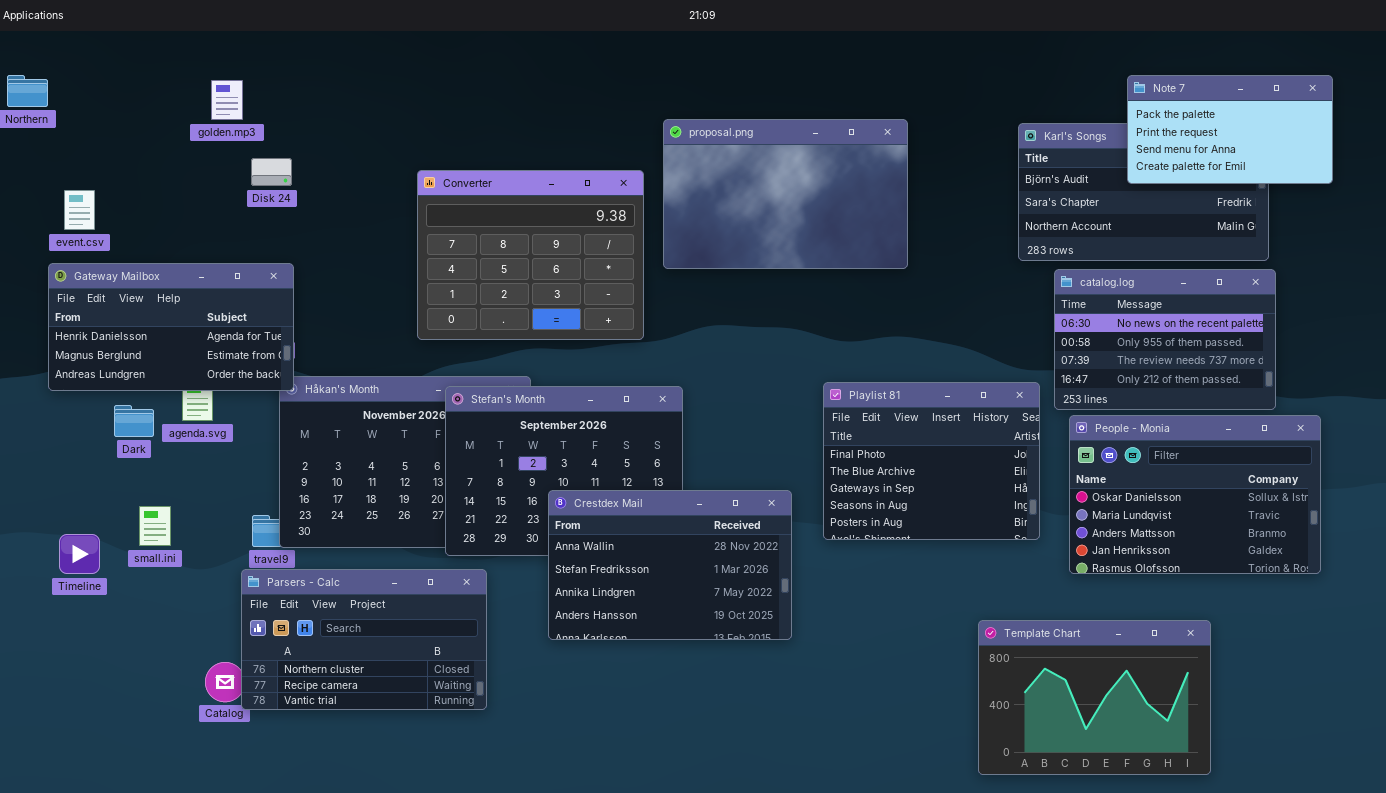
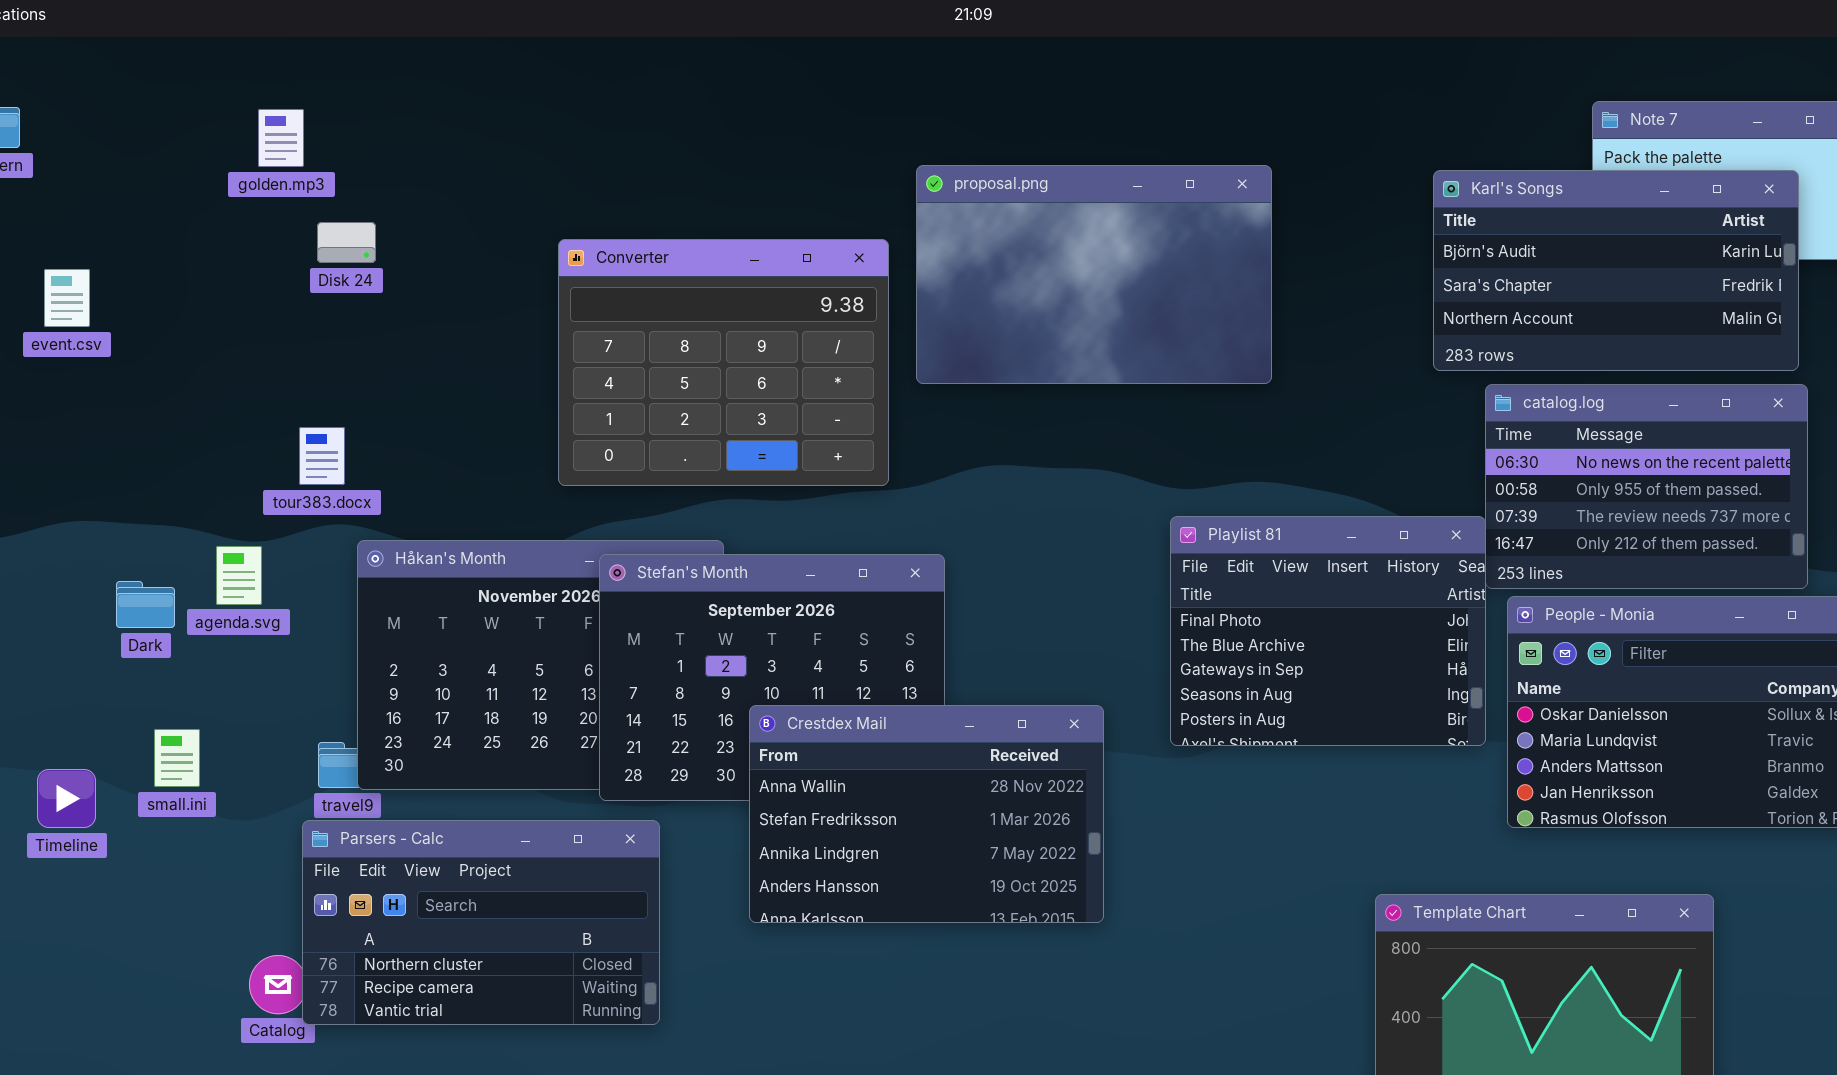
Karl's Songs: [1018,123,1269,261] -> [1433,170,1799,371], raised
Gateway Mailbox: [48,263,294,391] -> none, closed
Playlist 81: [823,382,1040,540] -> [1170,516,1486,746], moved

